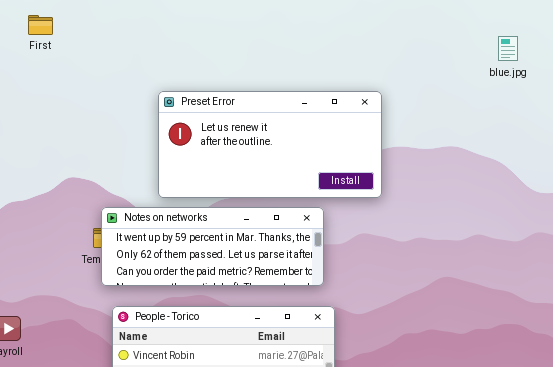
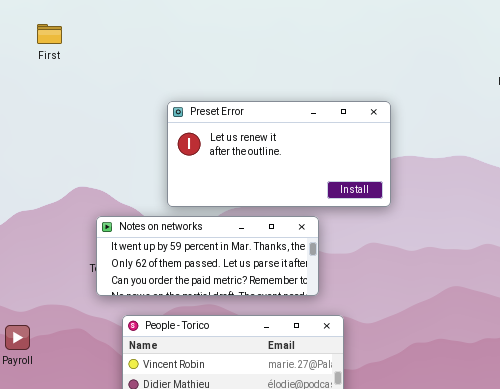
Notes on networks: [101,207,324,286] -> [96,216,319,296], moved

